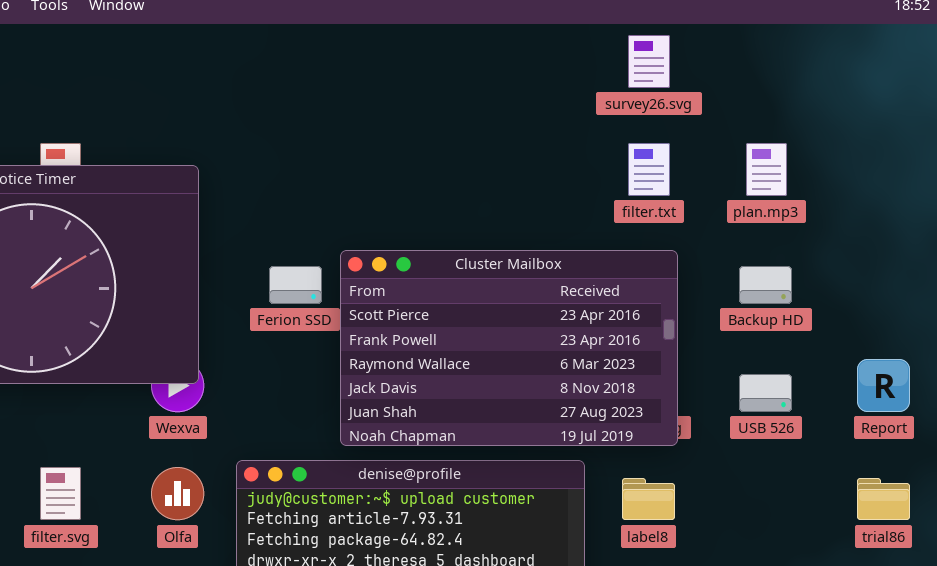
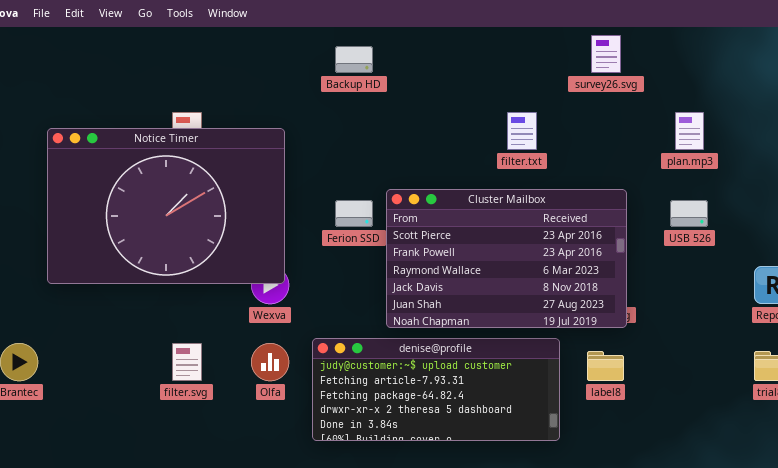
filter.txt: [628,143,670,196] -> [507,112,537,150], moved
Backup HD: [739,266,792,304] -> [335,46,373,73], moved
USB 526: [739,374,792,412] -> [670,200,708,227], moved

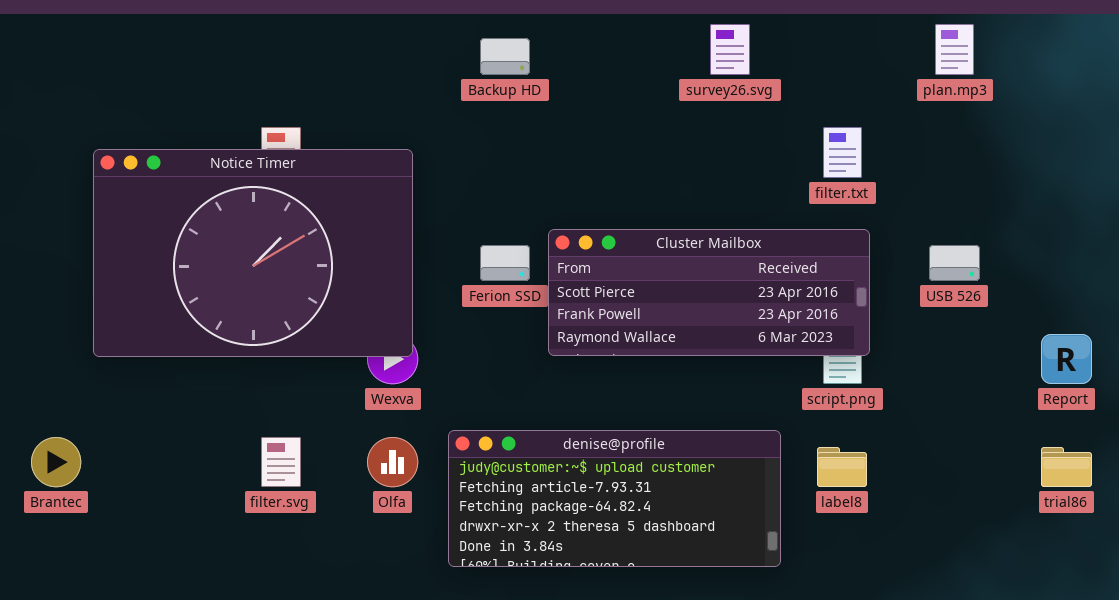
survey26.svg: [591,35,621,73] -> [710,24,750,75], moved
filter.txt: [507,112,537,150] -> [823,127,862,178], moved
plan.mp3: [675,112,704,150] -> [935,24,974,75], moved
Cluster Mailbox: [386,189,627,328] -> [548,229,870,356], resized

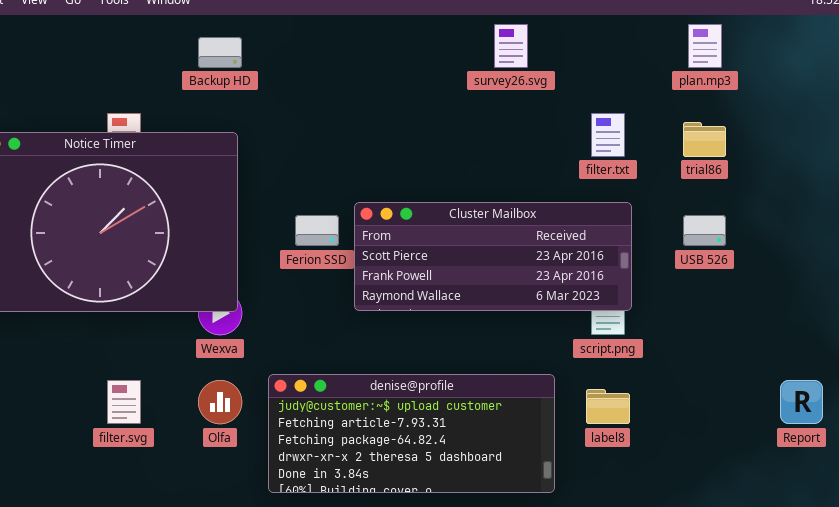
Backup HD: [480,38,530,75] -> [198,37,242,68], moved
Report: [1041,334,1092,384] -> [780,380,823,424], moved
trial86: [1041,447,1092,487] -> [683,122,726,157], moved

